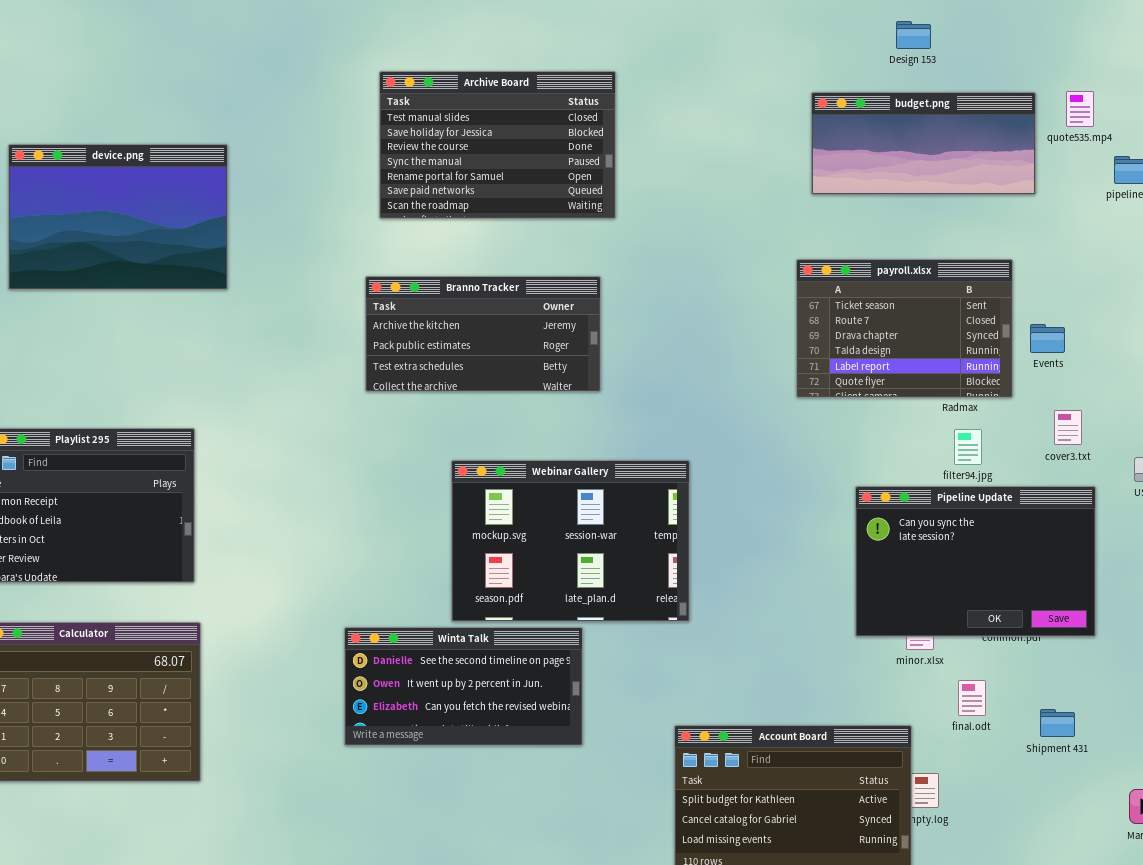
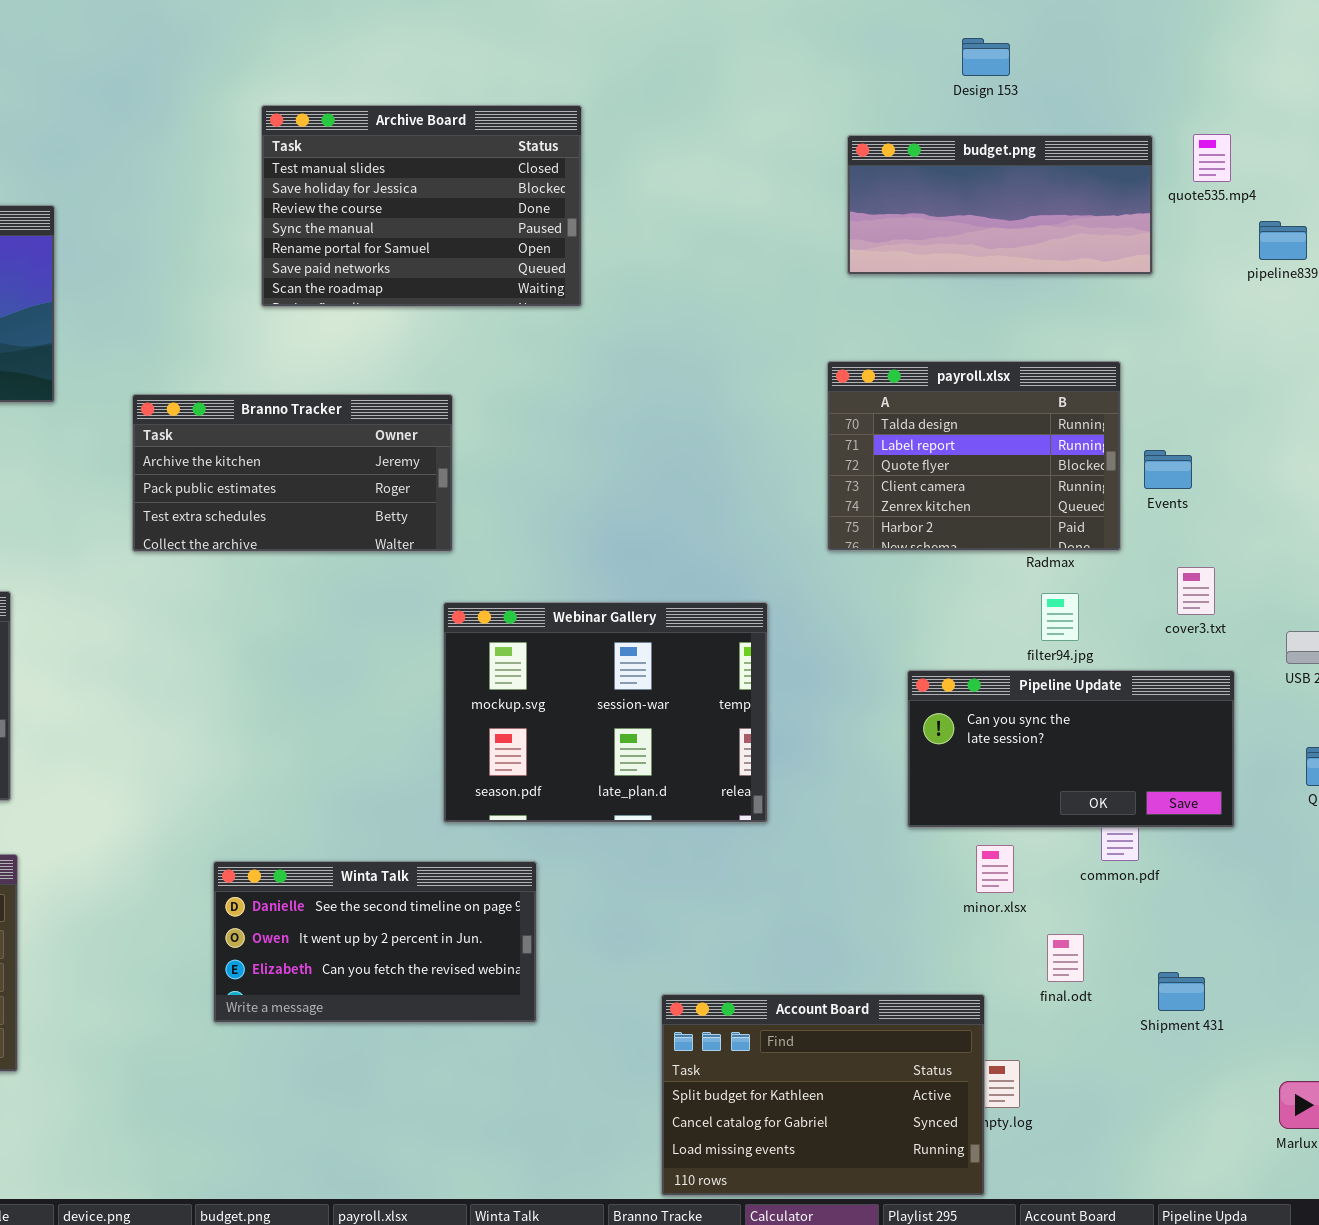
payroll.xlsx: [796,259,1013,398] -> [827,361,1121,551], scrolled down 3 rows
Branno Tracker: [365,276,601,392] -> [132,394,453,552], moved
Webinar Gallery: [451,460,690,622] -> [443,602,768,823], moved
Pipeline Update: [855,486,1096,637] -> [907,670,1235,828], resized

